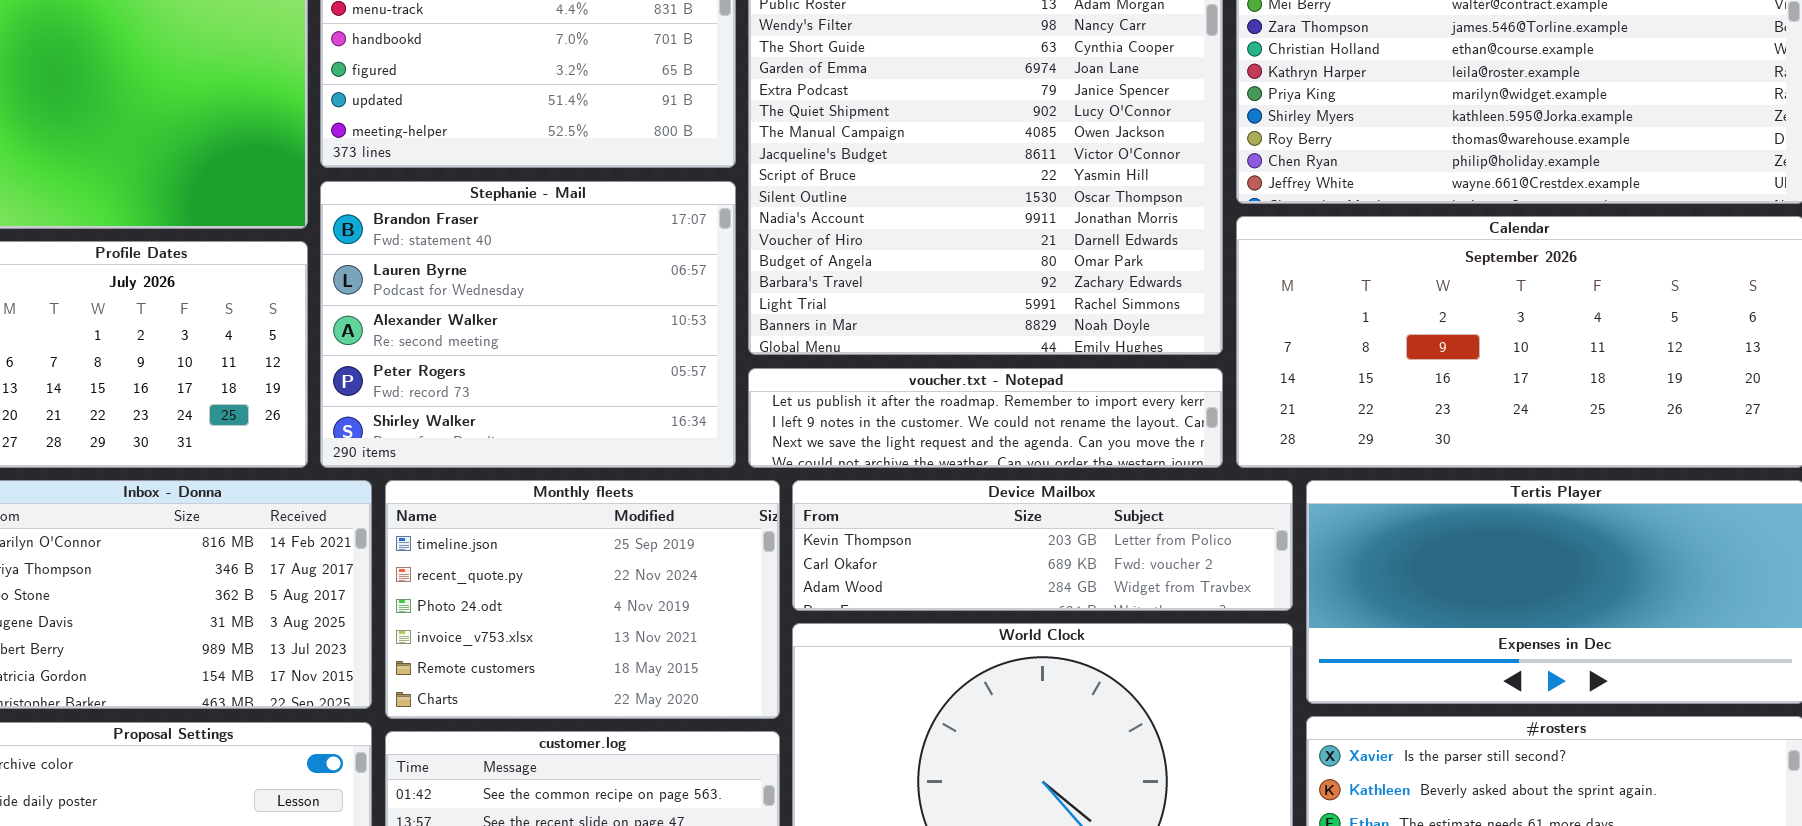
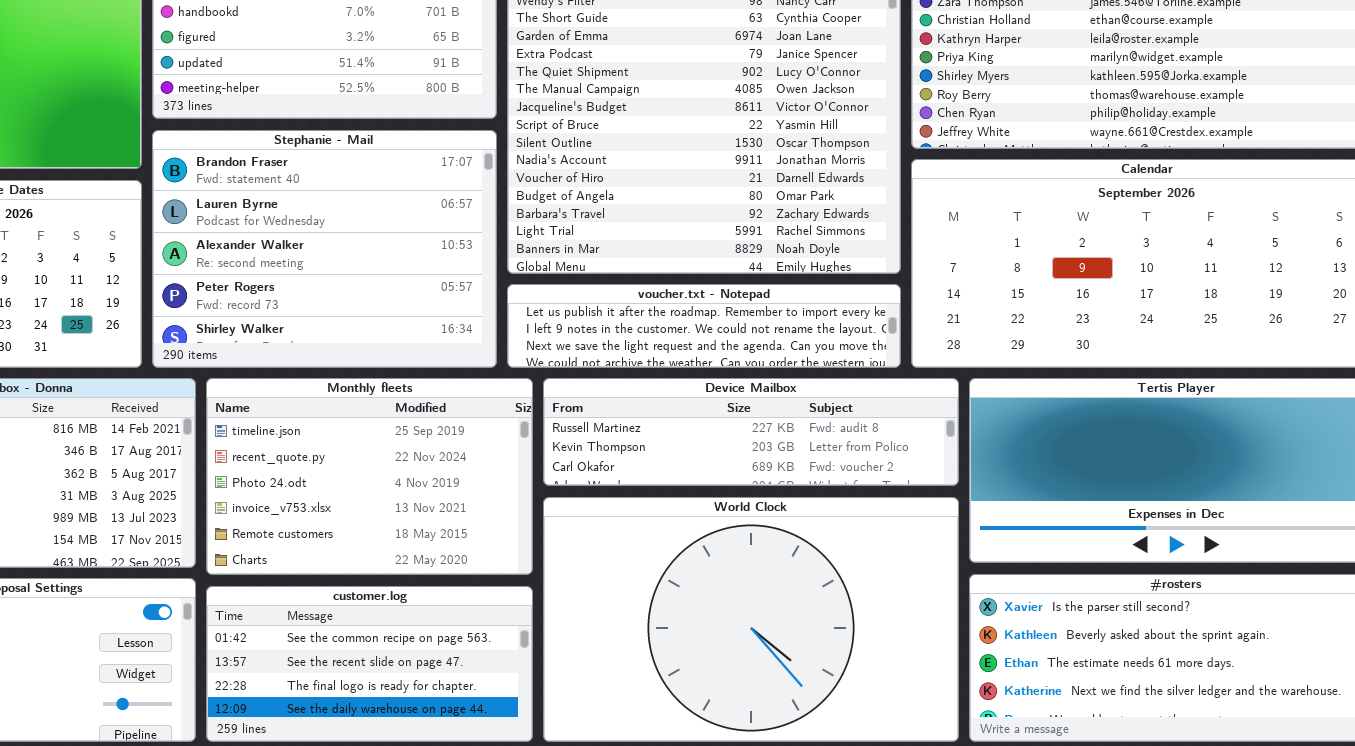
Device Mailbox: [792,480,1293,611] -> [543,378,959,486], scrolled up 1 row

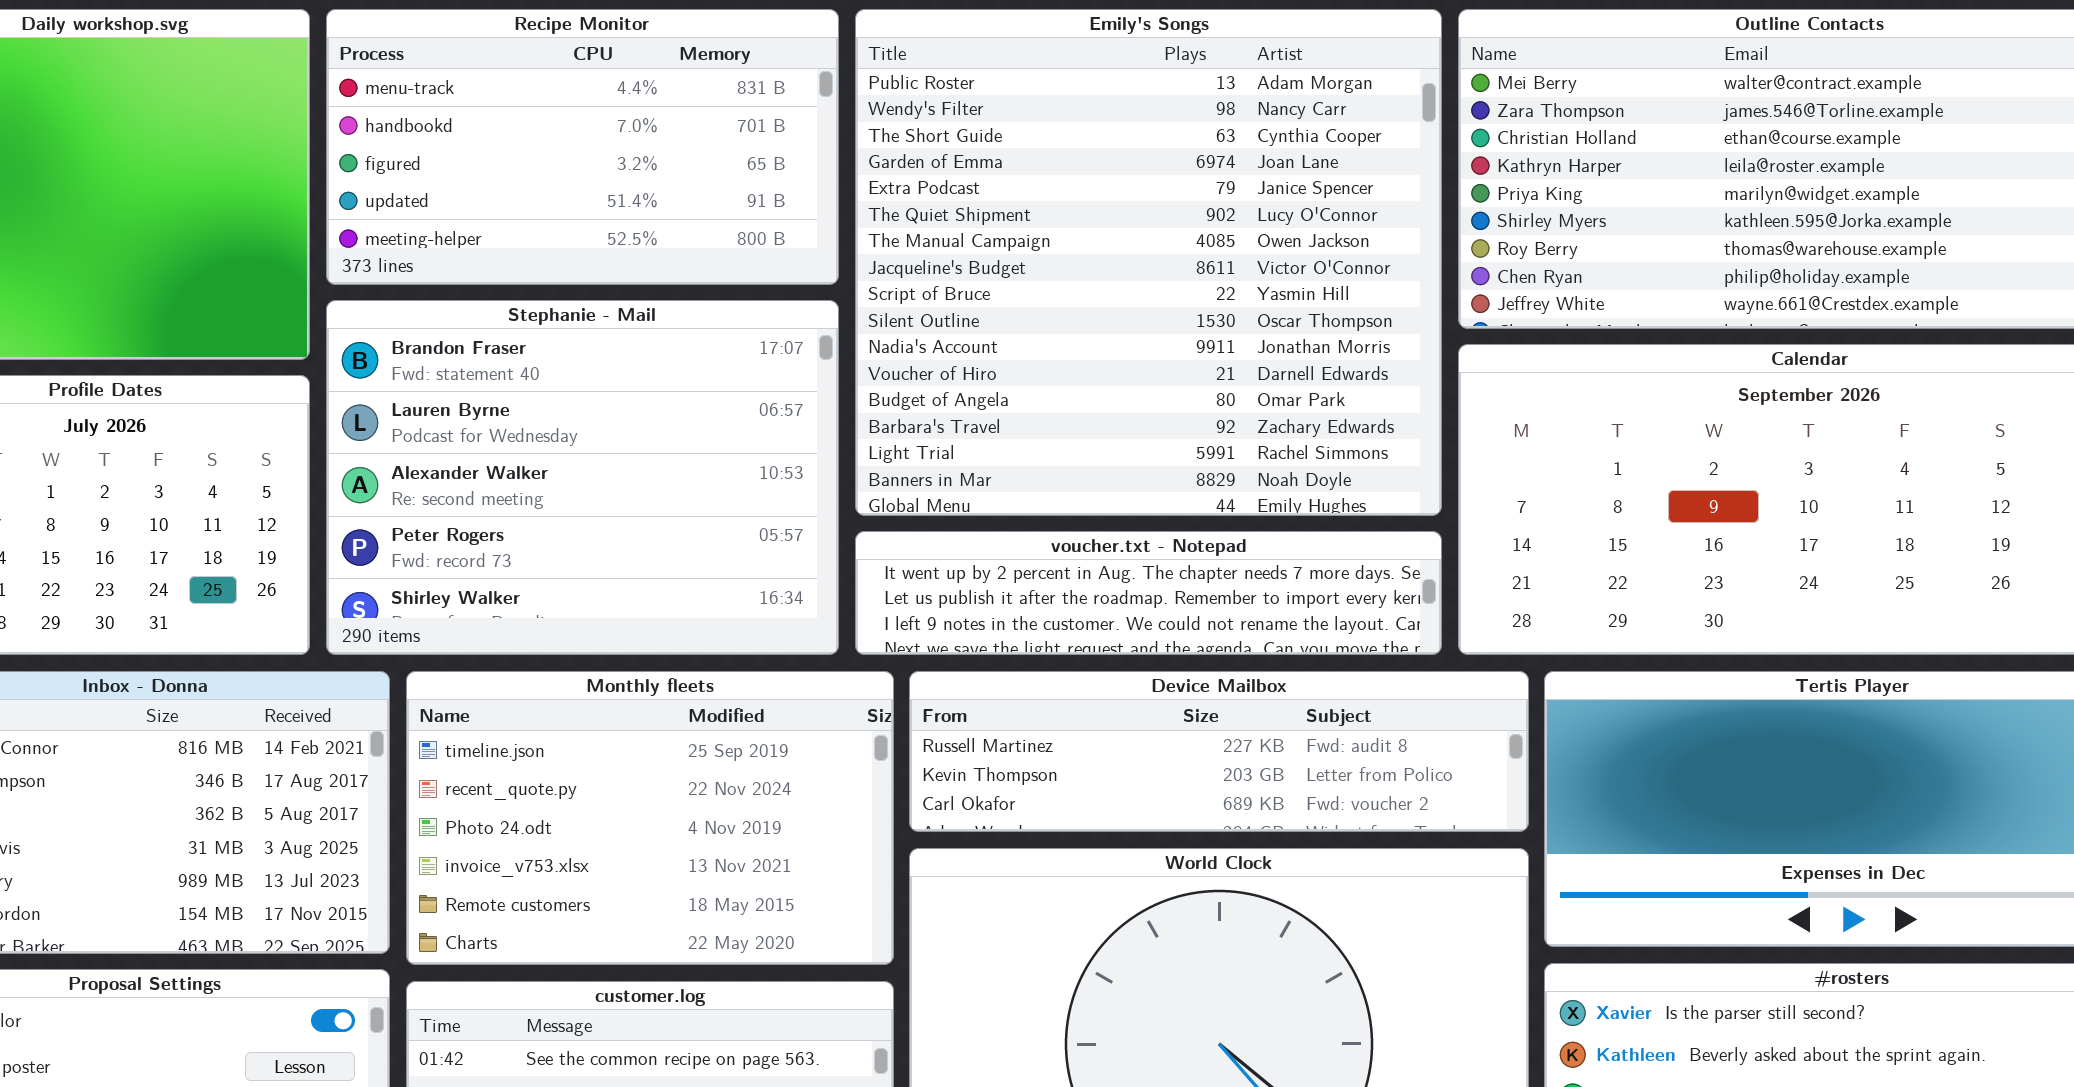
voucher.txt - Notepad: [507,284,901,368] -> [855,531,1442,655], scrolled up 1 row

